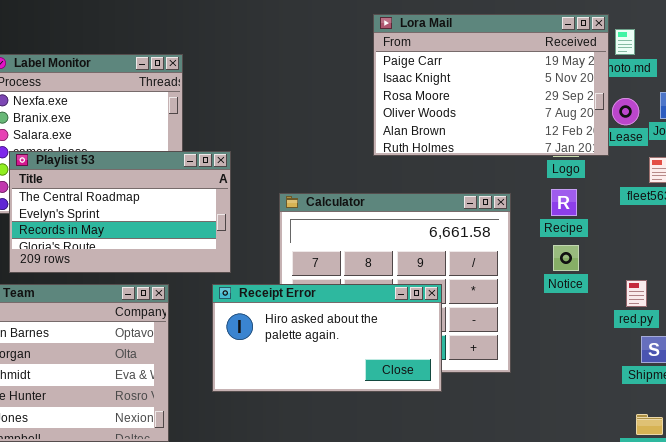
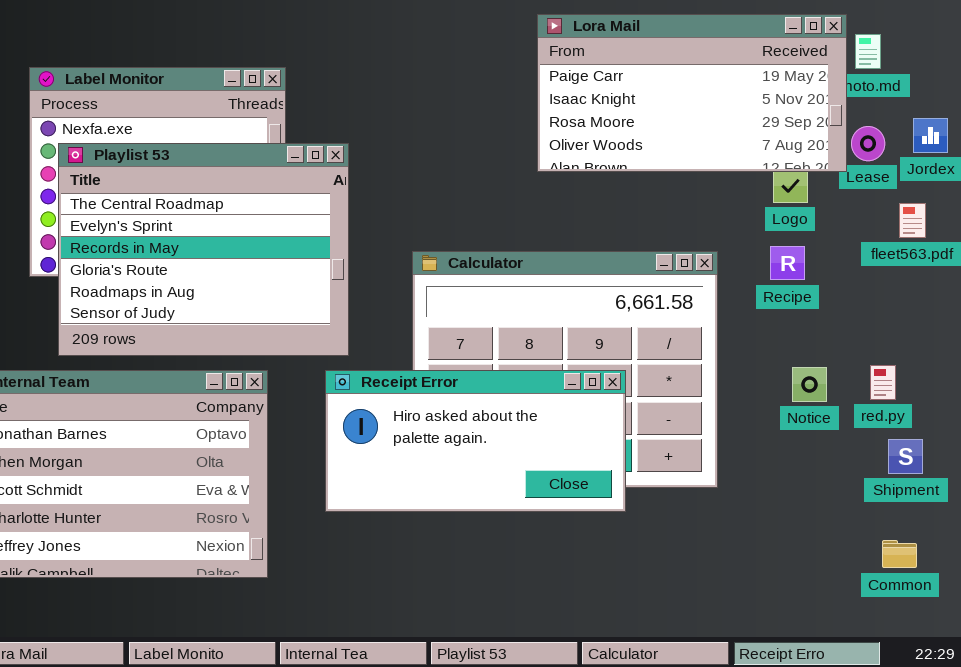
Lora Mail: [373,14,609,156] -> [537,14,847,172], resized
Playlist 53: [9,151,231,273] -> [58,143,349,356], resized
Notice: [553,245,579,271] -> [792,367,827,402], moved

